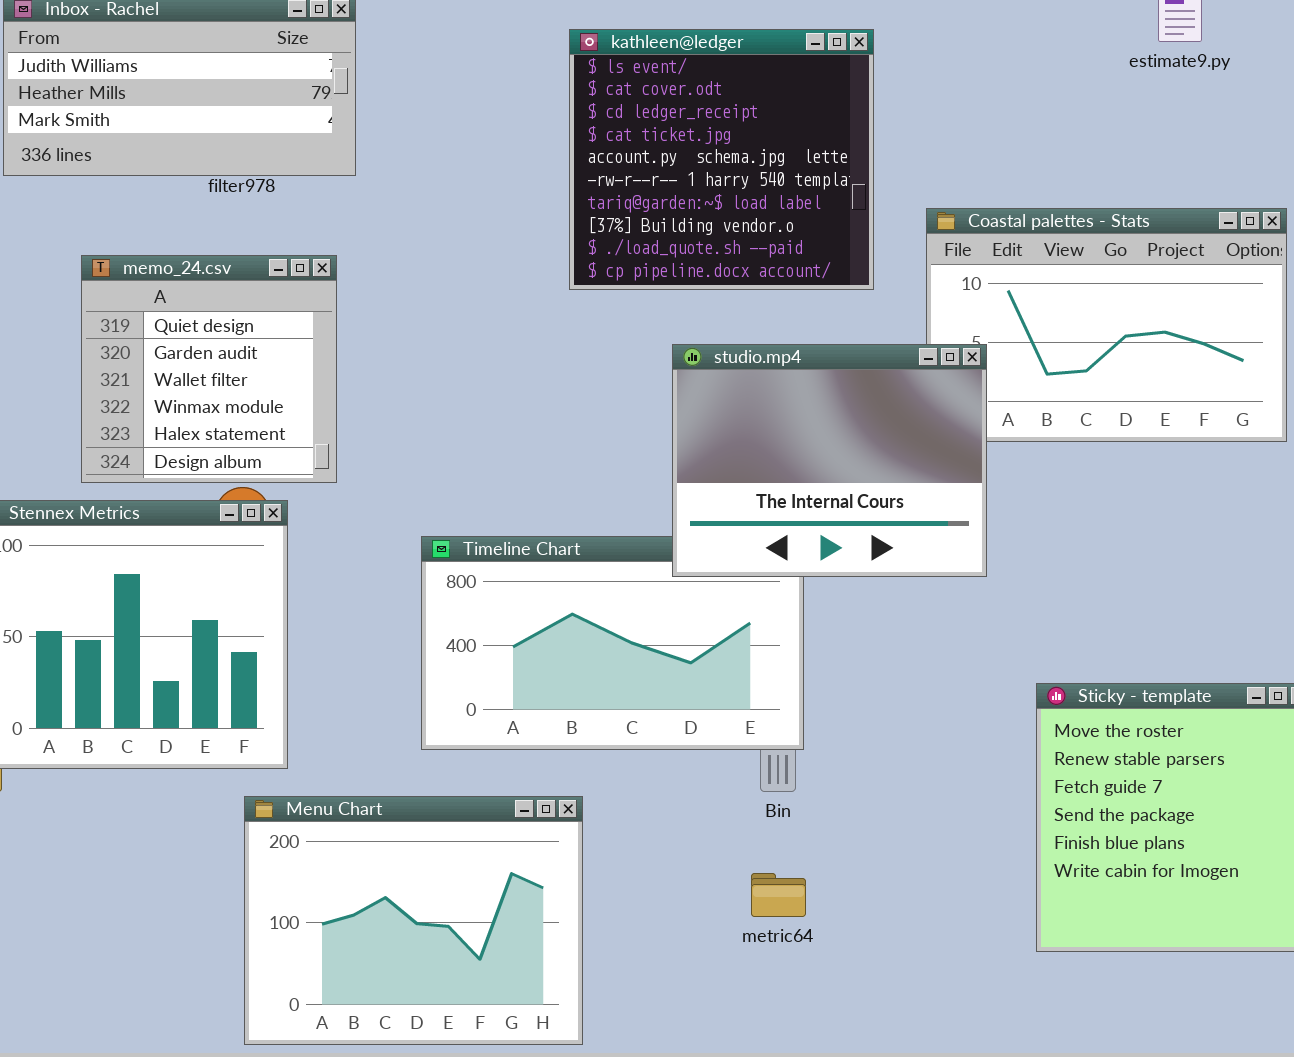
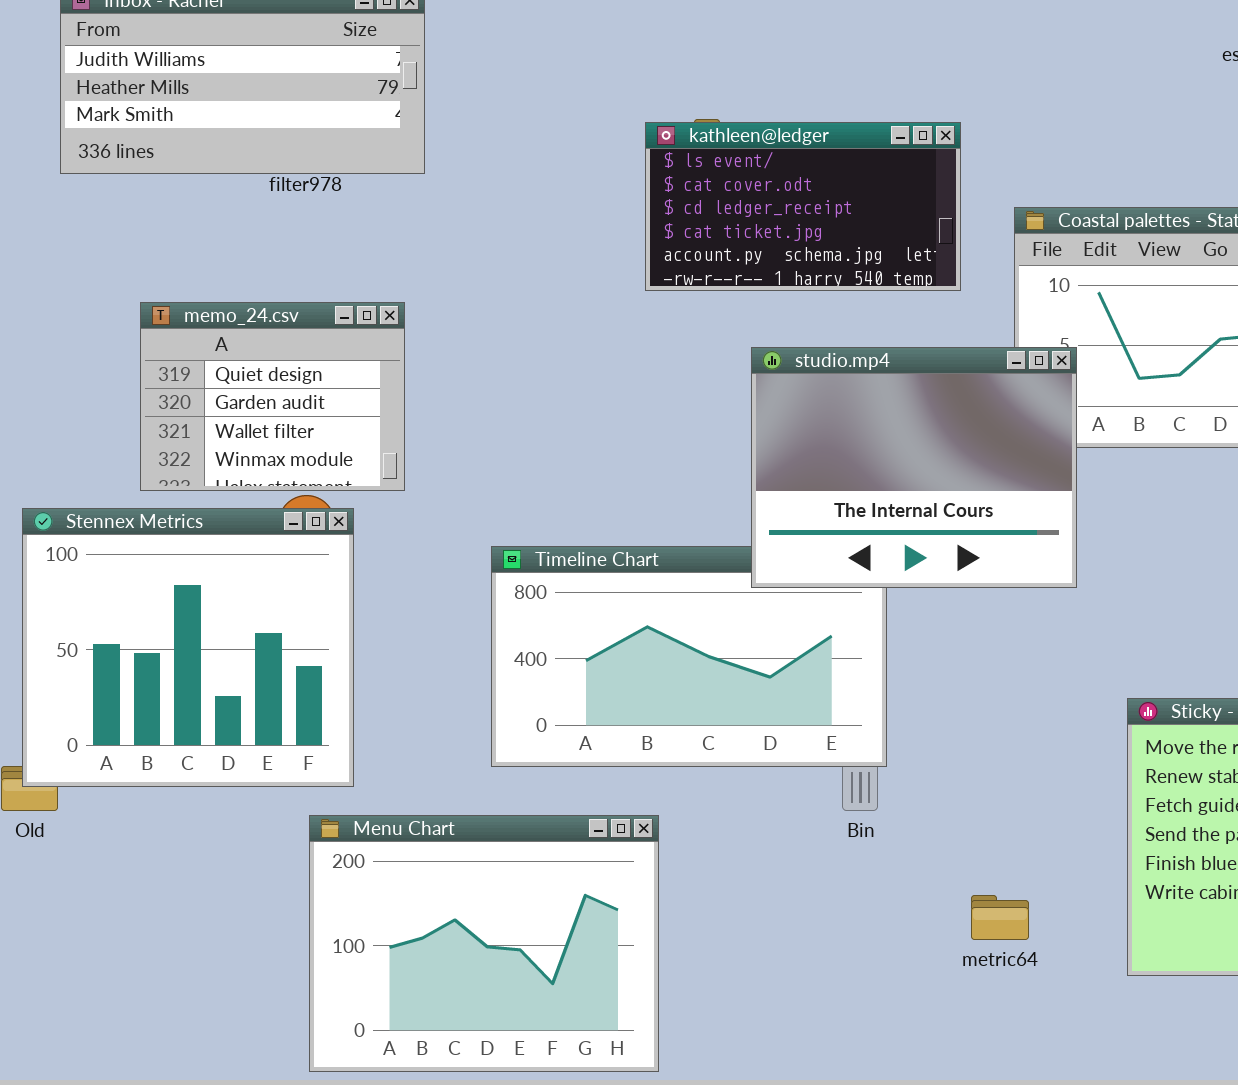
kathleen@ledger: [569,29,874,290] -> [645,122,961,291], resized
memo_24.csv: [81,255,337,483] -> [140,302,405,491], resized
metric64: [751,873,806,917] -> [971,895,1029,940], moved

